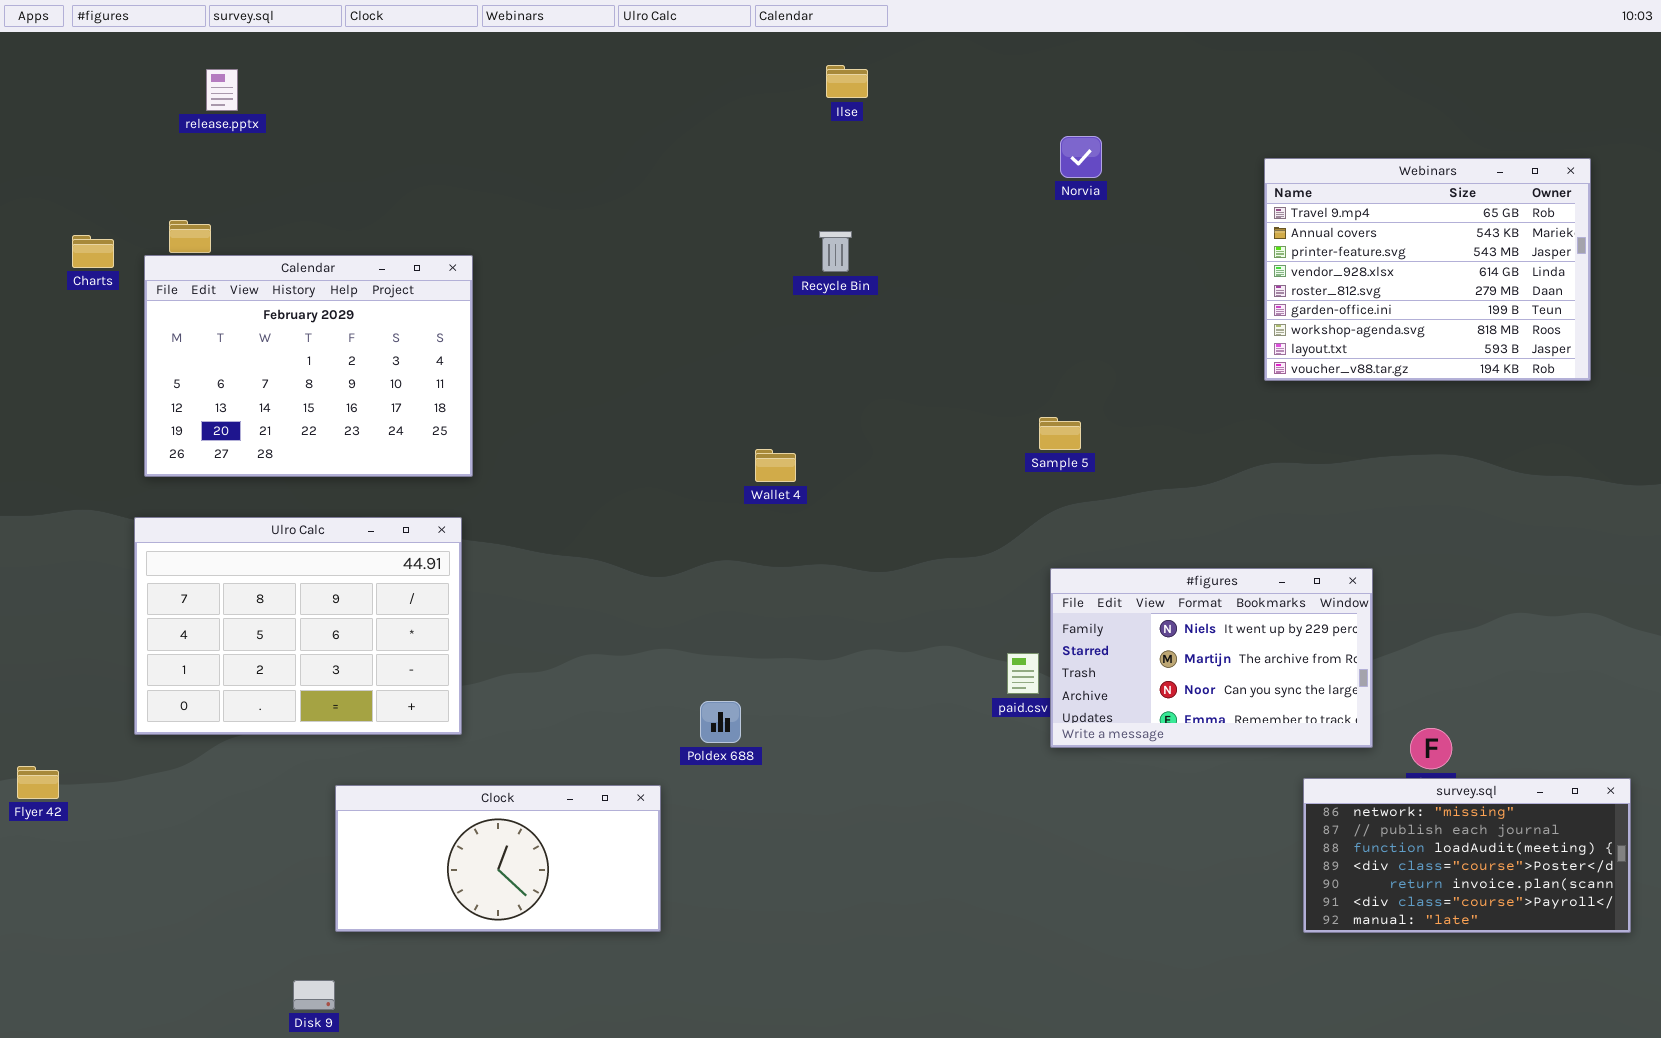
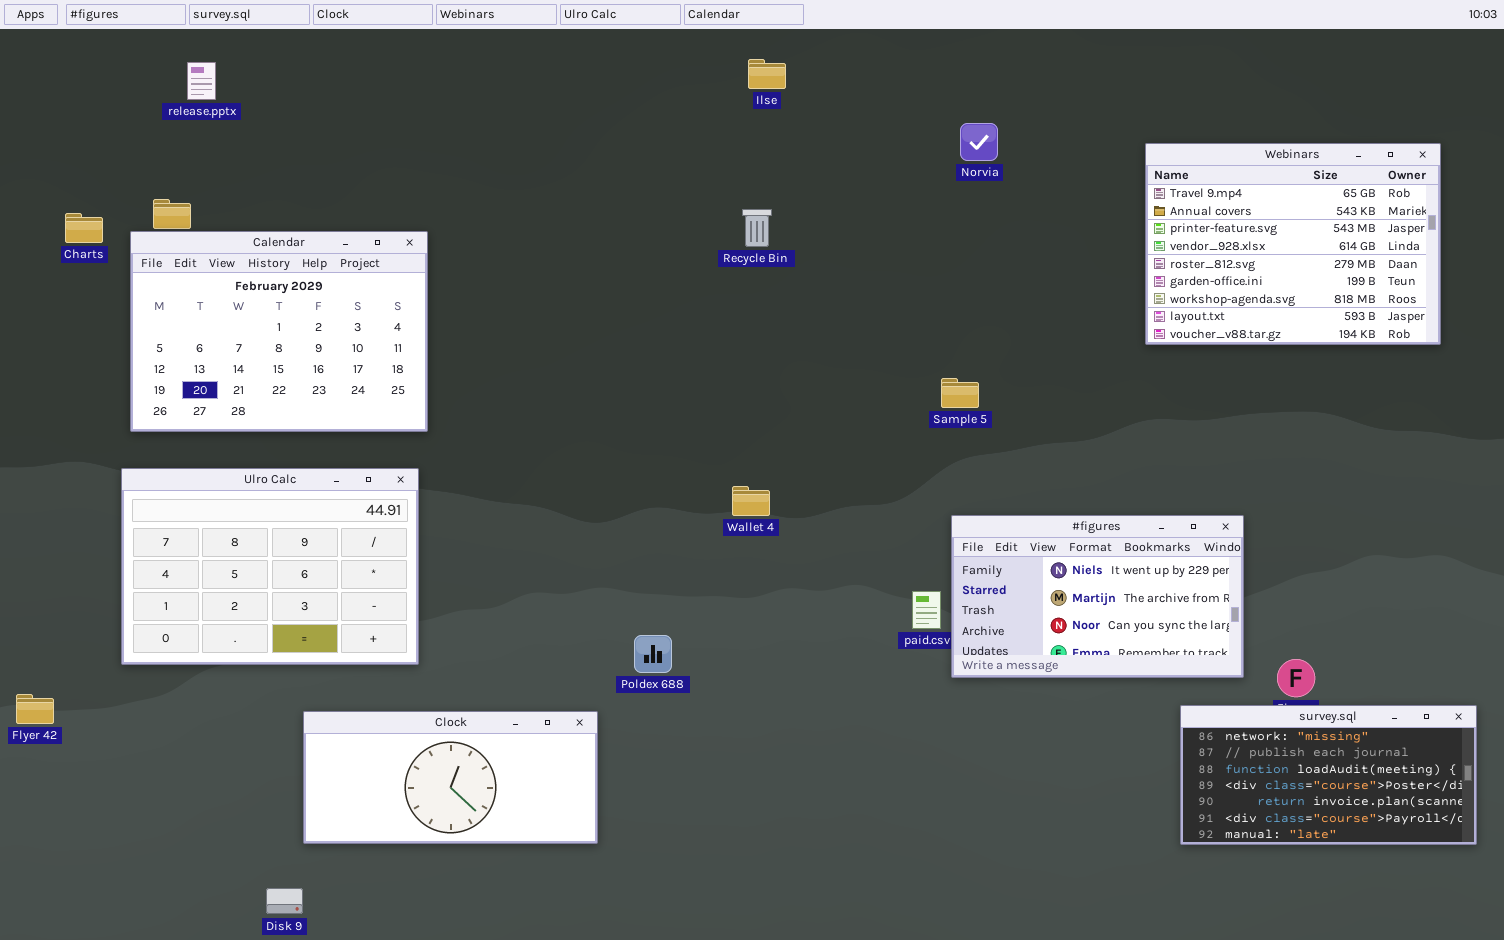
Wallet 4: [755,449,796,482] -> [732,486,770,516], moved

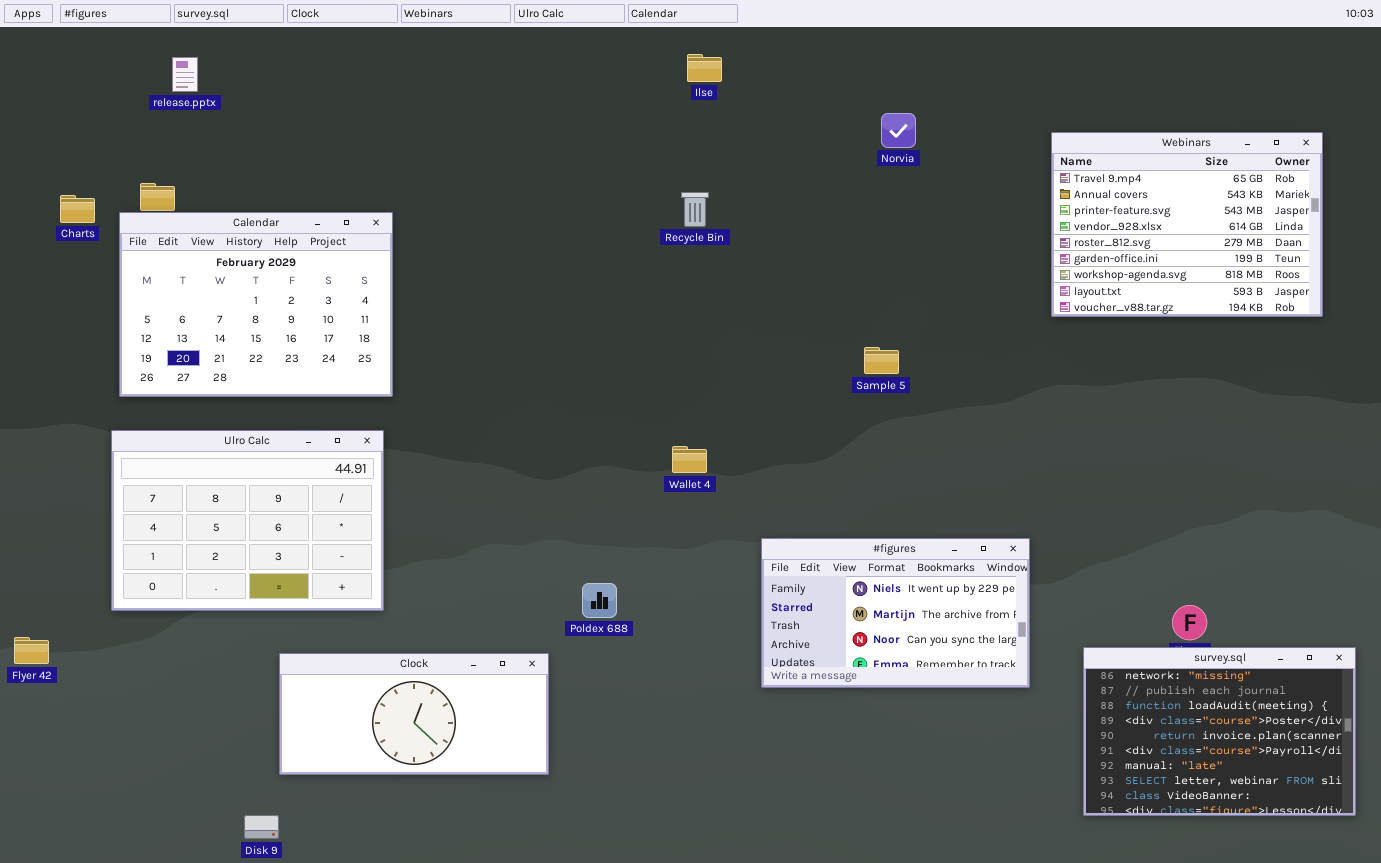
#figures: [951,515,1244,678] -> [761,538,1030,688], moved
survey.sql: [1180,705,1477,845] -> [1083,647,1356,816], resized

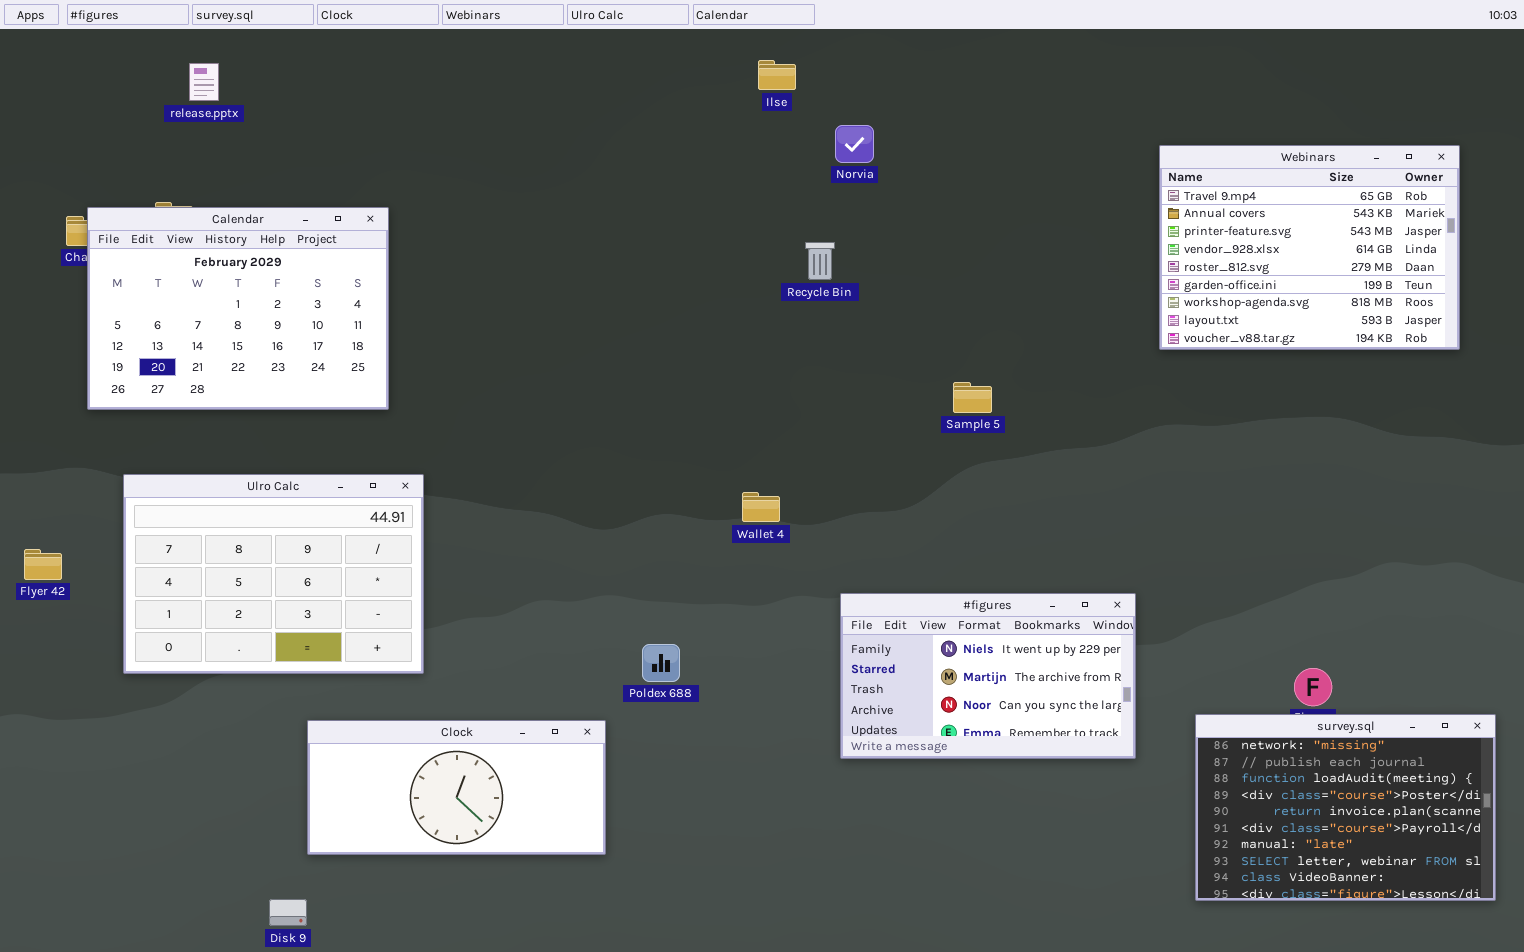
Norvia: [881,113,916,148] -> [835,125,874,163], moved
Recycle Bin: [681,192,709,227] -> [805,242,835,280], moved
Calendar: [119,212,393,397] -> [87,207,389,410], moved
Flyer 42: [14,637,49,664] -> [24,549,62,580], moved

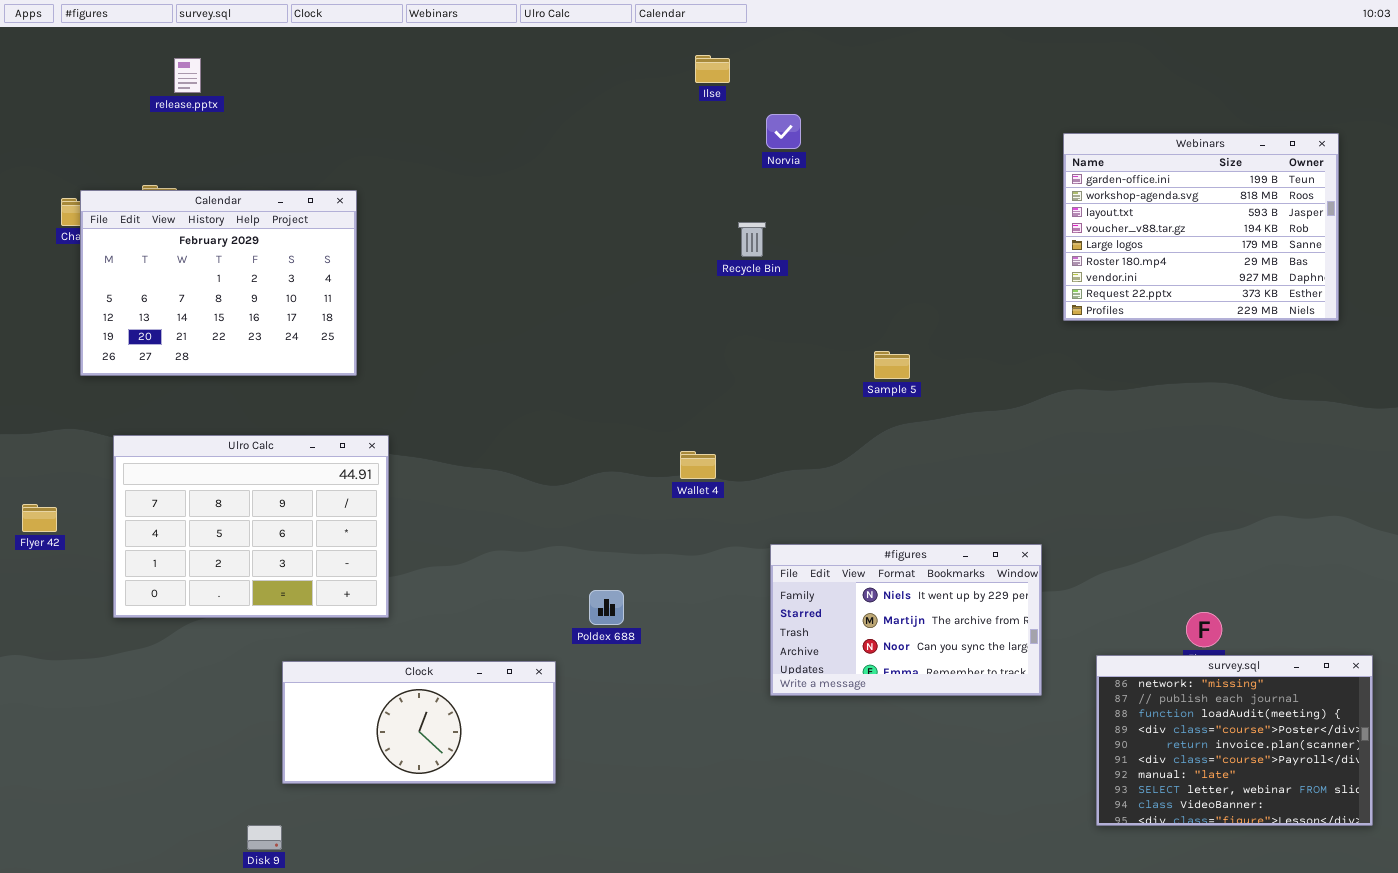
Webinars: [1159,145,1460,350] -> [1063,133,1339,321], scrolled down 5 rows

